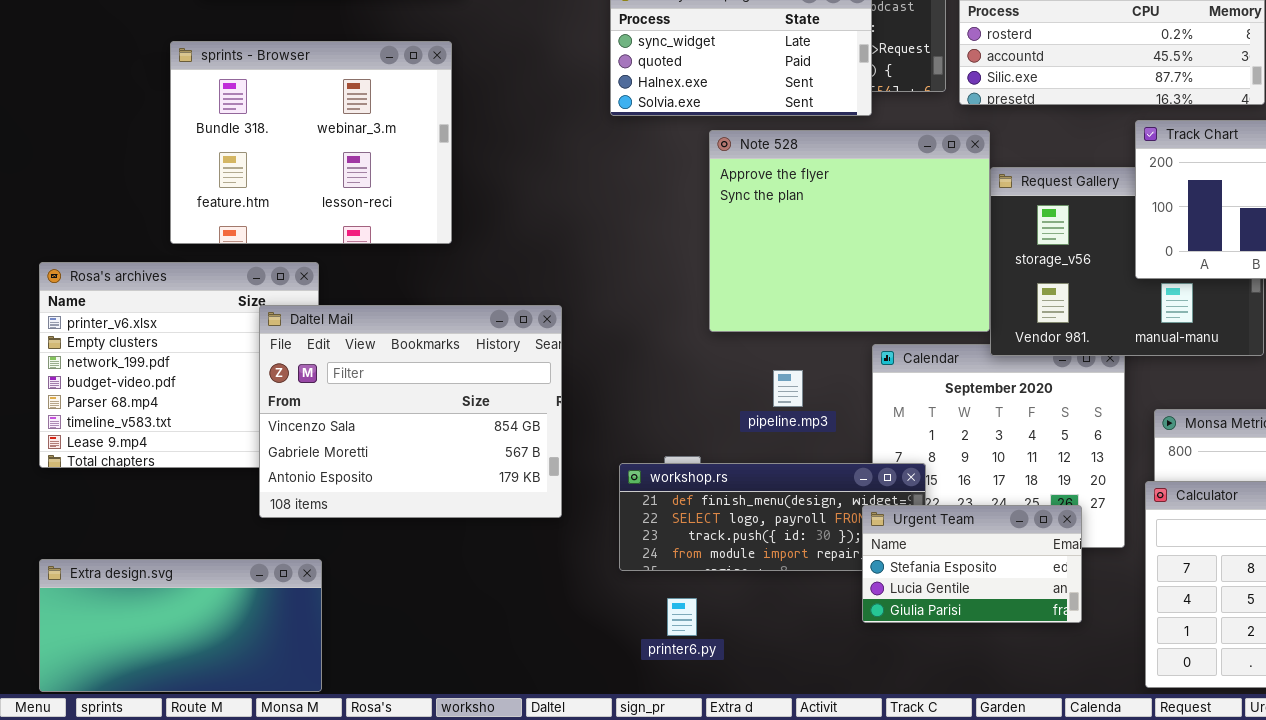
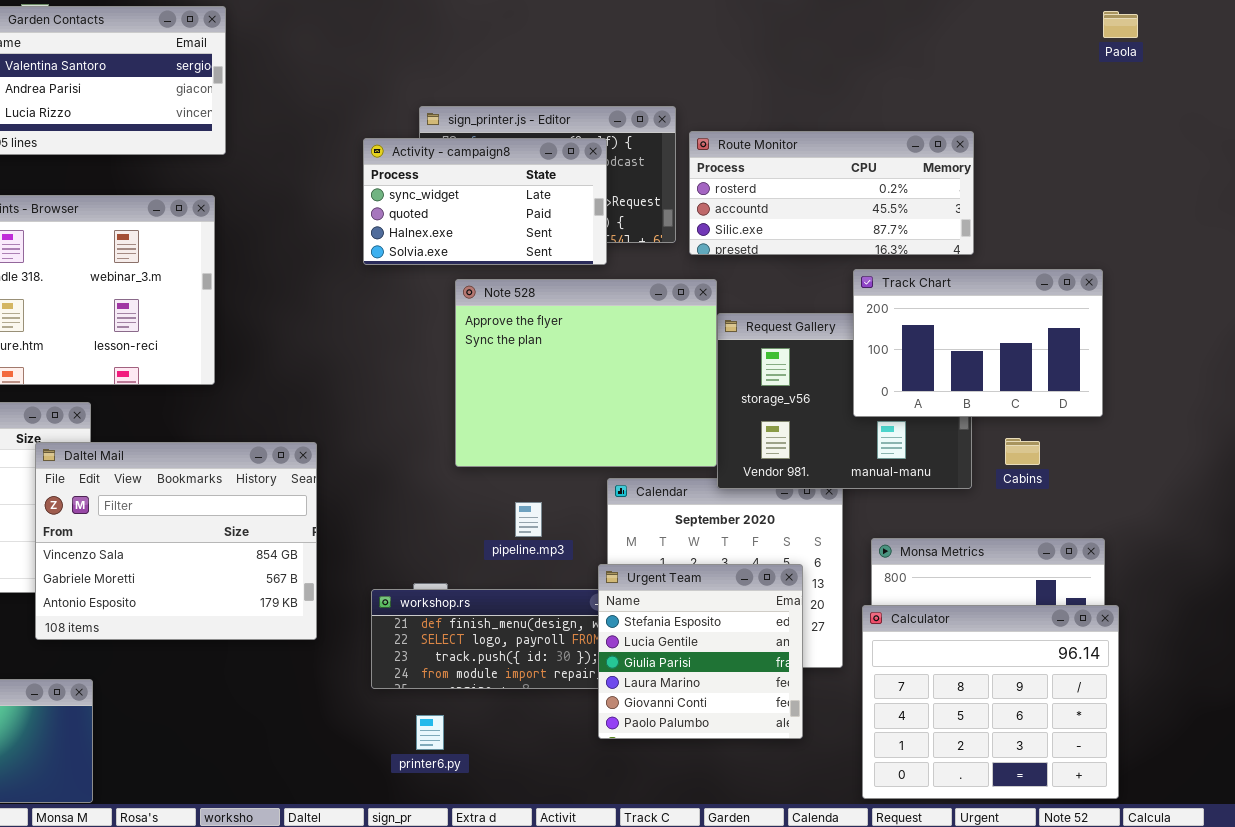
Urgent Team: [862,505,1082,623] -> [598,564,803,739], resized

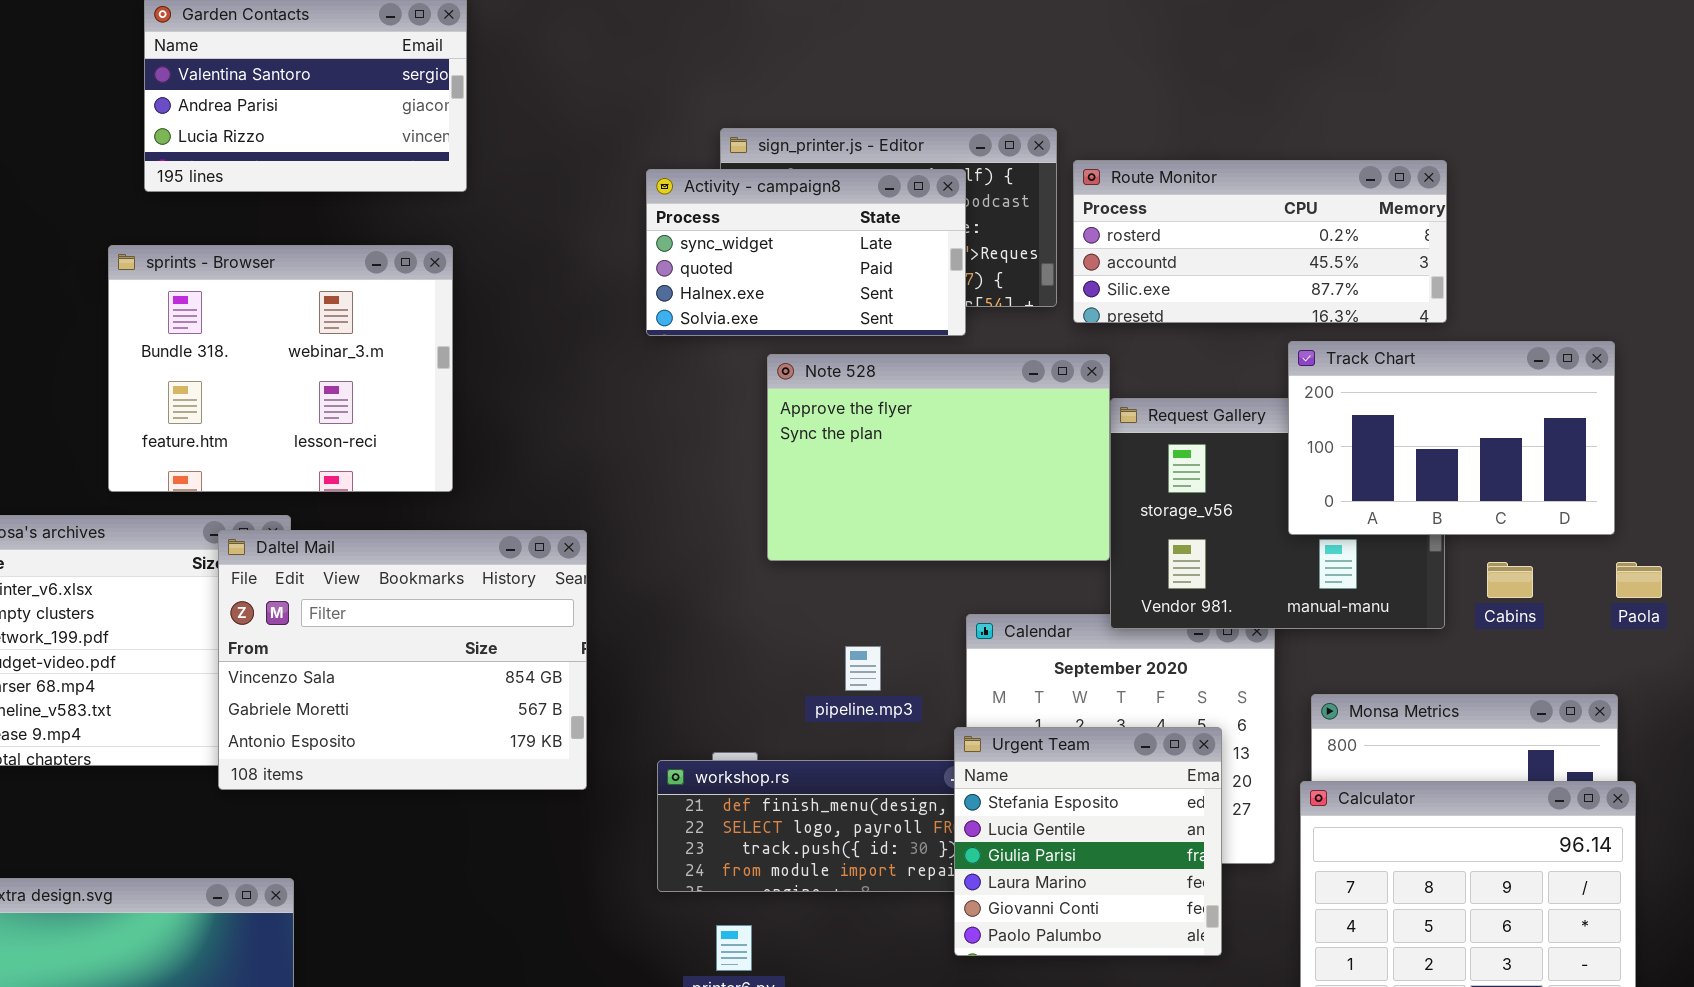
Paola: [1103,11,1138,38] -> [1616,562,1662,598], moved
Note 528: [455,279,717,467] -> [767,354,1110,561], resized
Daltel Mail: [35,442,317,640] -> [218,530,587,790], moved

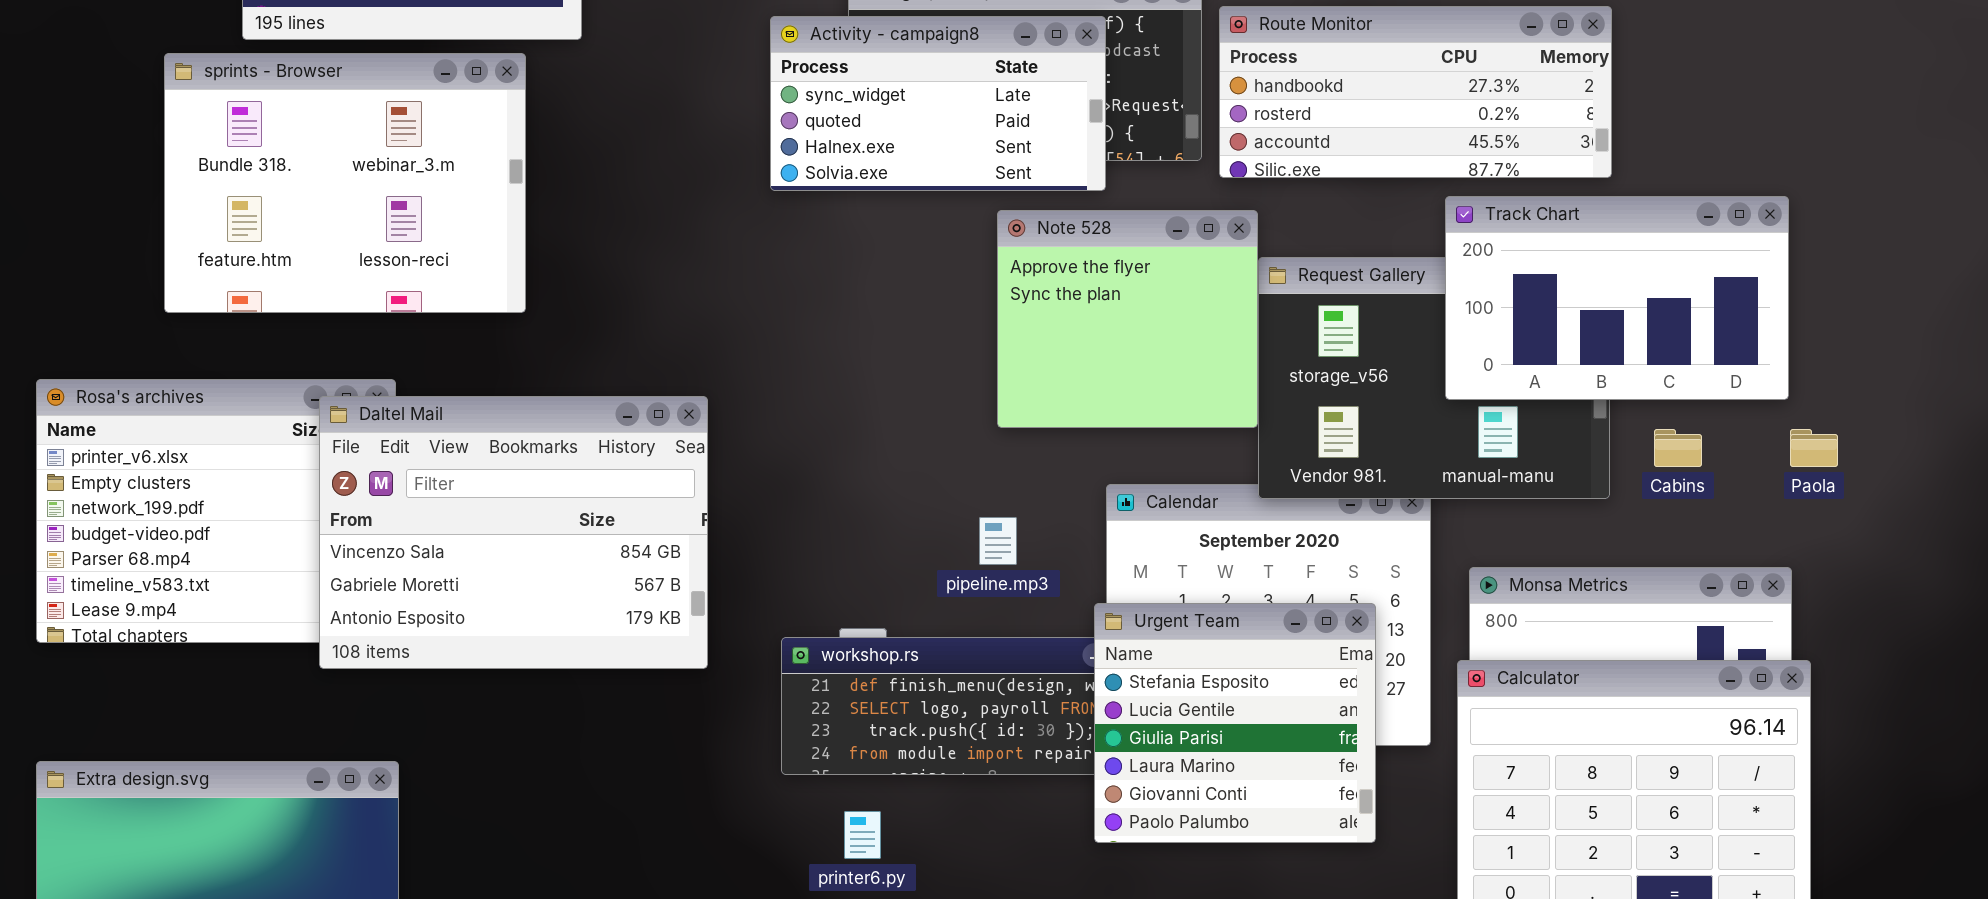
Route Monitor: [1073,160,1447,323] -> [1219,6,1612,178], scrolled up 1 row
sprints - Browser: [108,245,453,492] -> [164,53,526,313], moved
Note 528: [767,354,1110,561] -> [997,210,1258,428], resized

